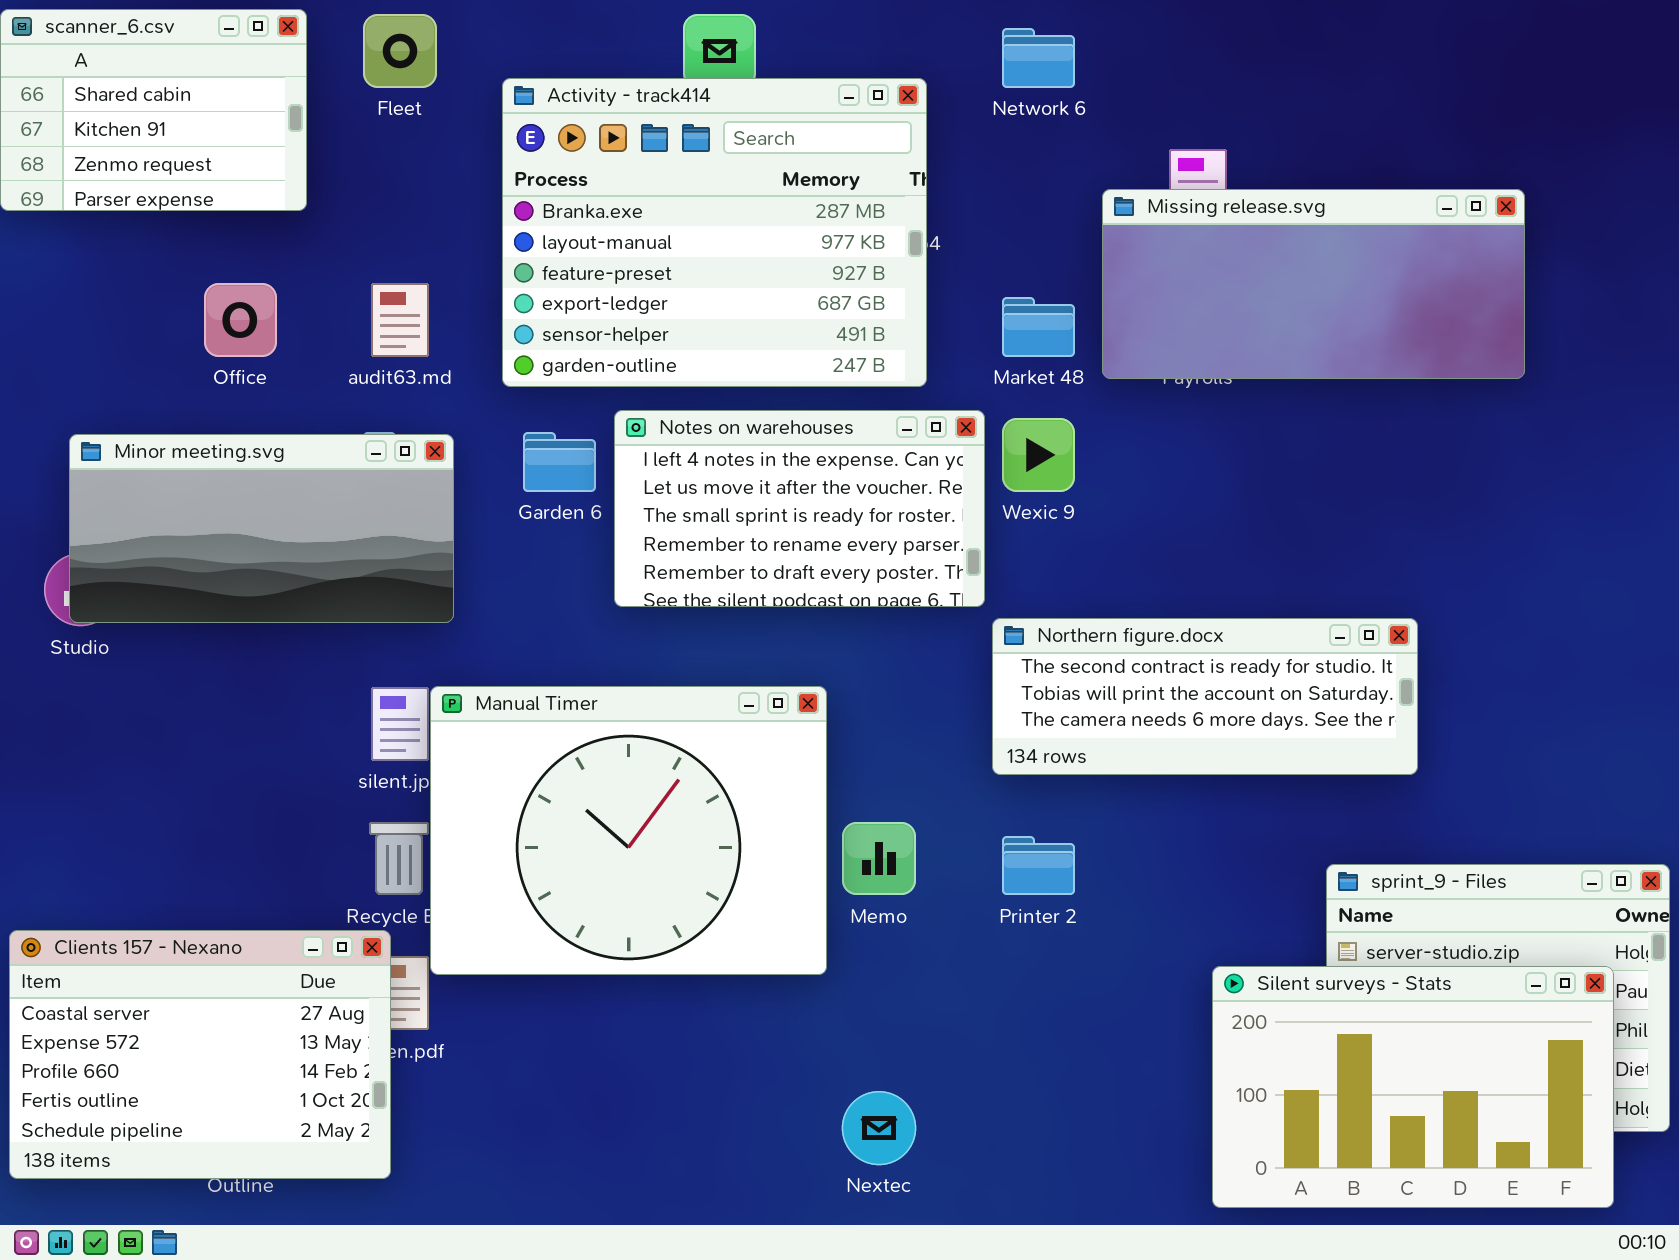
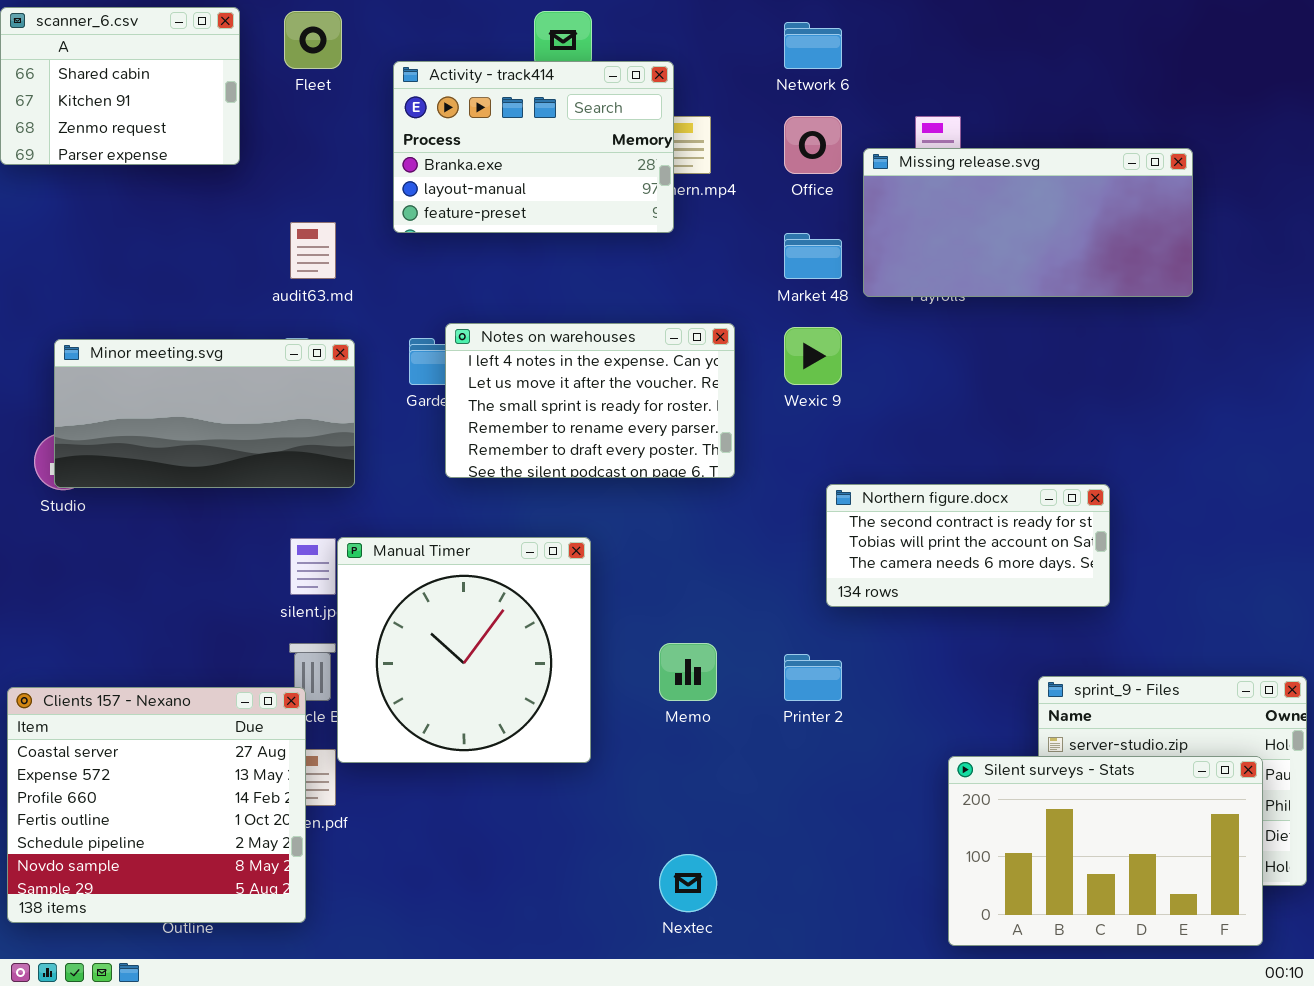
Activity - track414: [502,78,927,387] -> [393,61,674,233], resized
Office: [204,283,277,357] -> [784,116,842,174], moved
Notes on warehouses: [614,410,985,607] -> [445,323,735,478], moved
Northern figure.docx: [992,618,1418,775] -> [826,484,1110,607], resized
Manual Timer: [430,686,827,975] -> [337,537,591,763], resized
Clients 157 - Nexano: [9,930,391,1179] -> [7,687,306,923], resized

